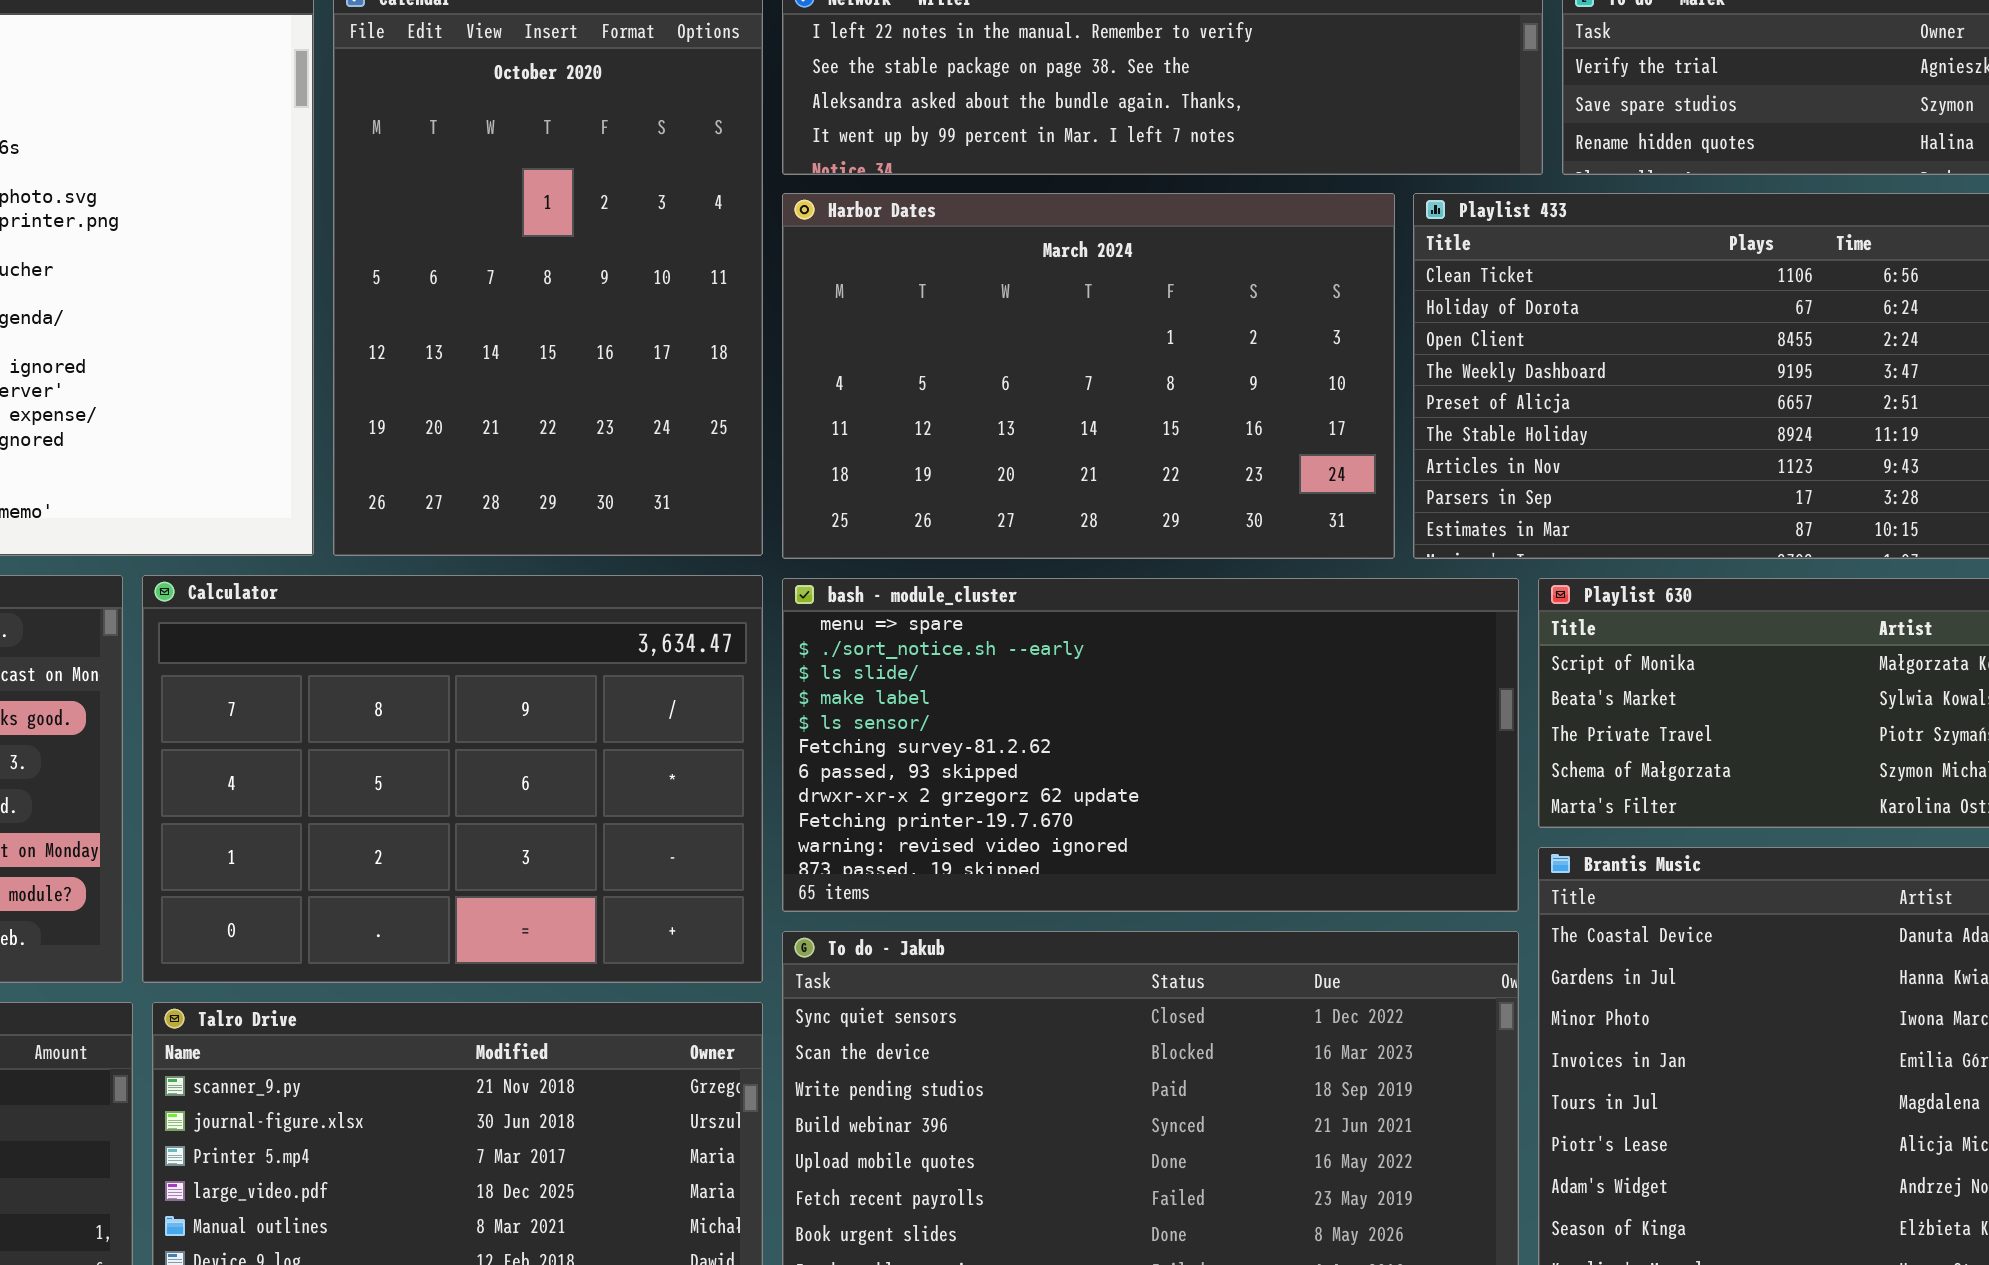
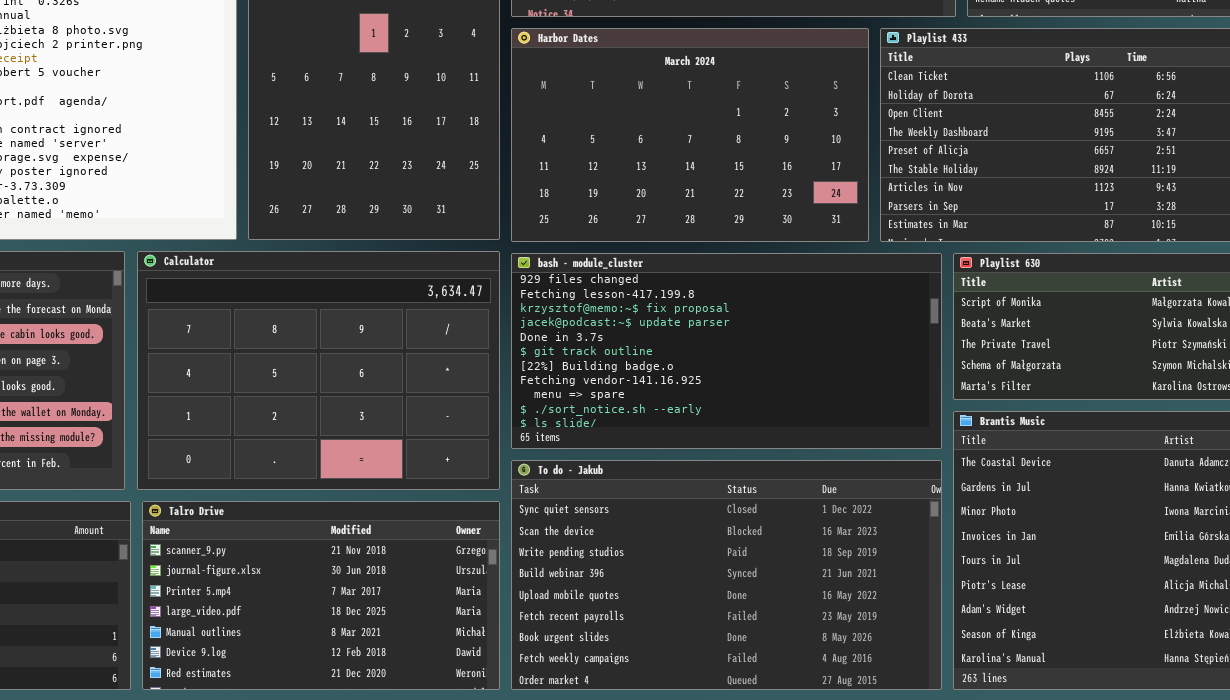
bash - module_cluster: [782,578,1519,912] -> [511,253,942,449], scrolled up 8 rows

